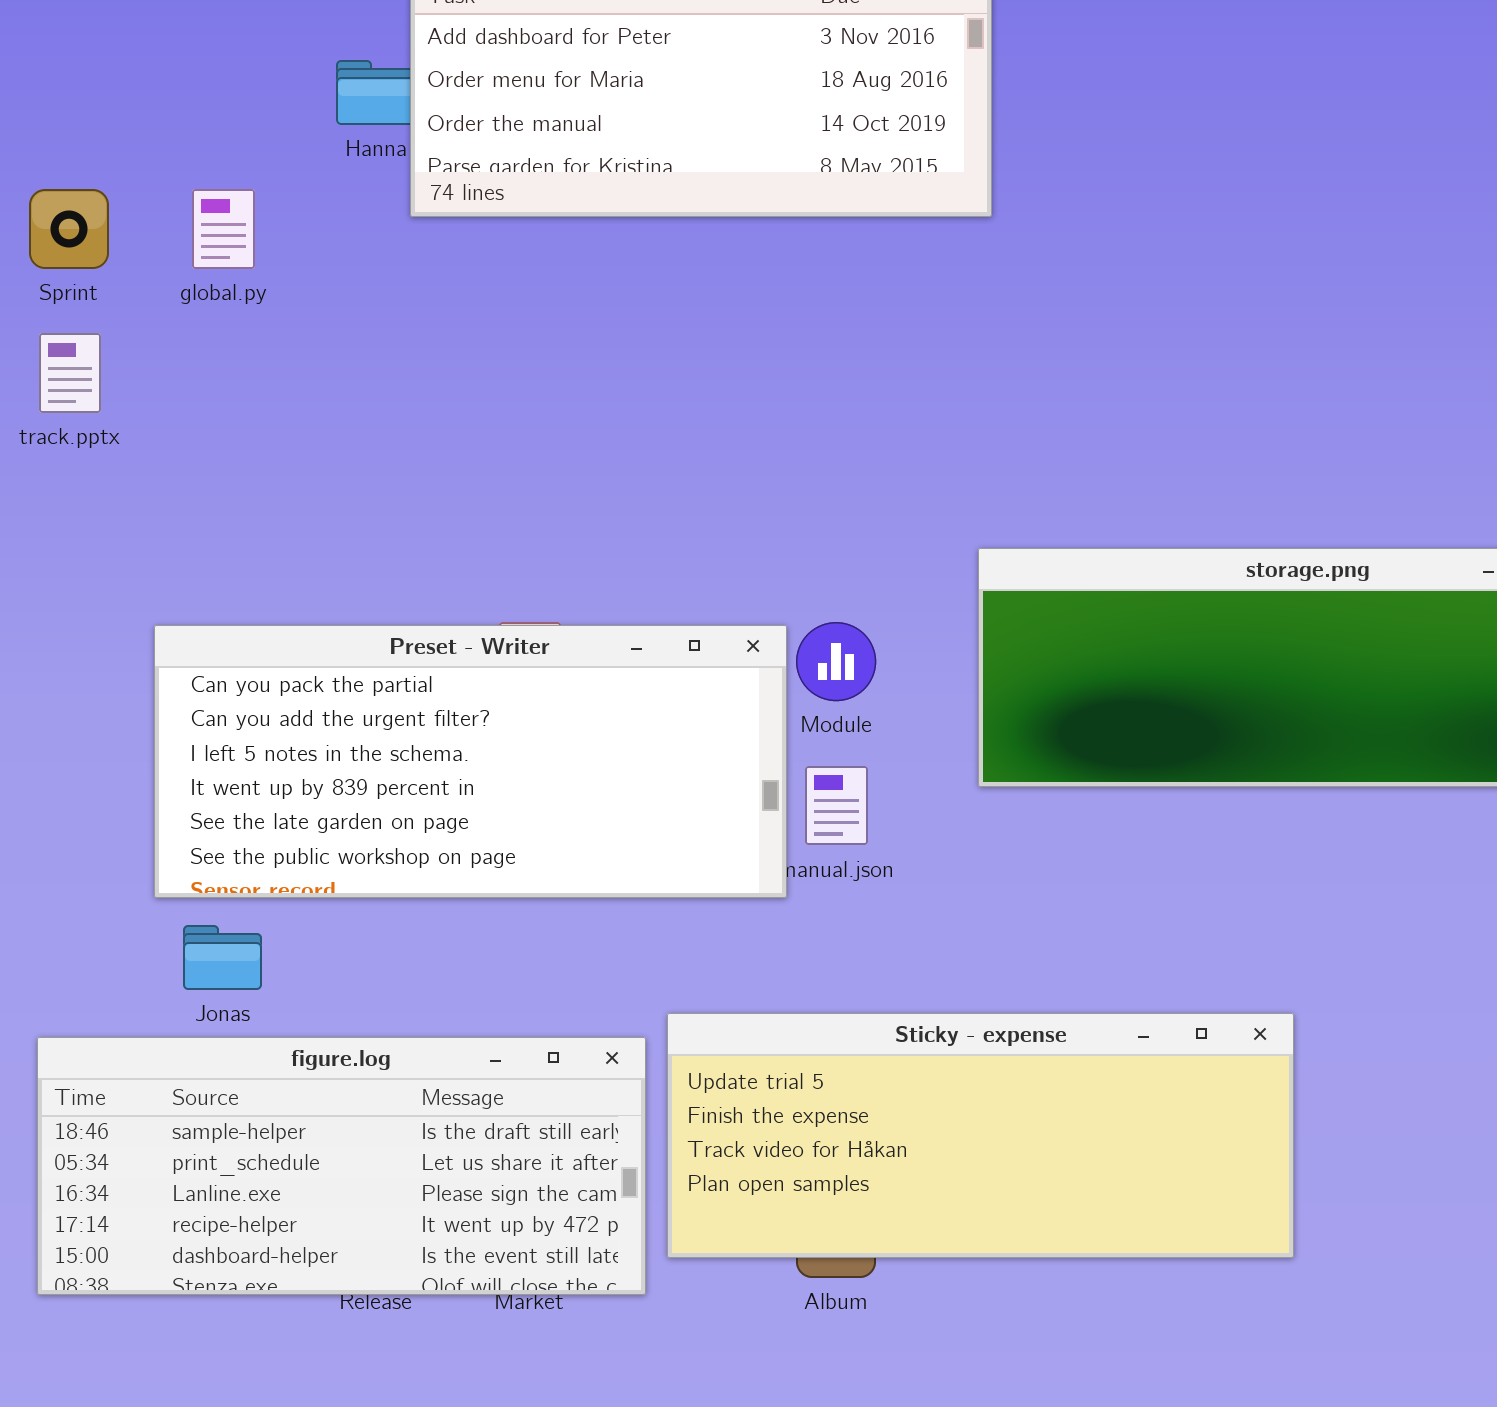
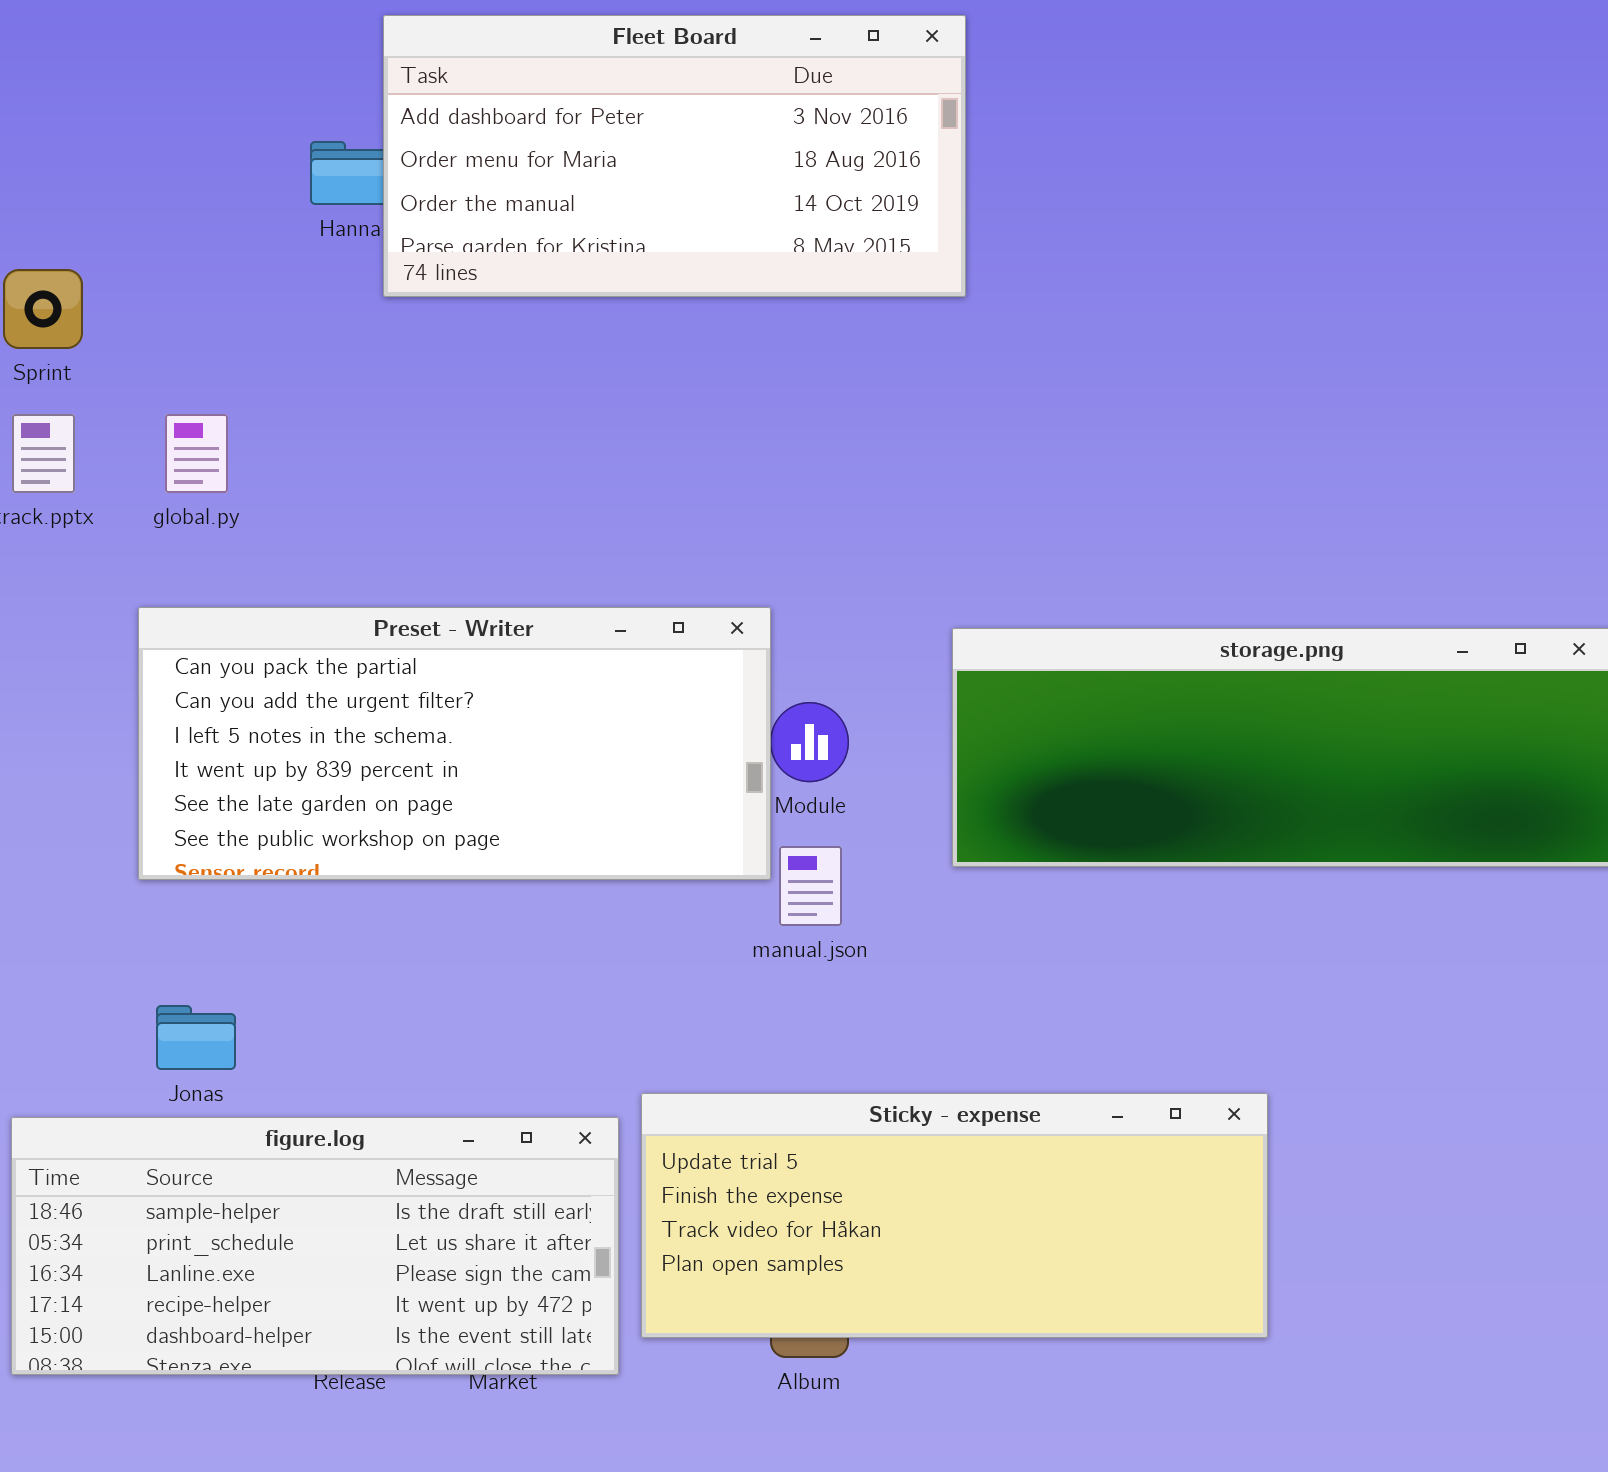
global.py: [192,189,255,269] -> [165,414,228,493], moved
Preset - Writer: [154,625,787,898] -> [138,607,771,880], moved

